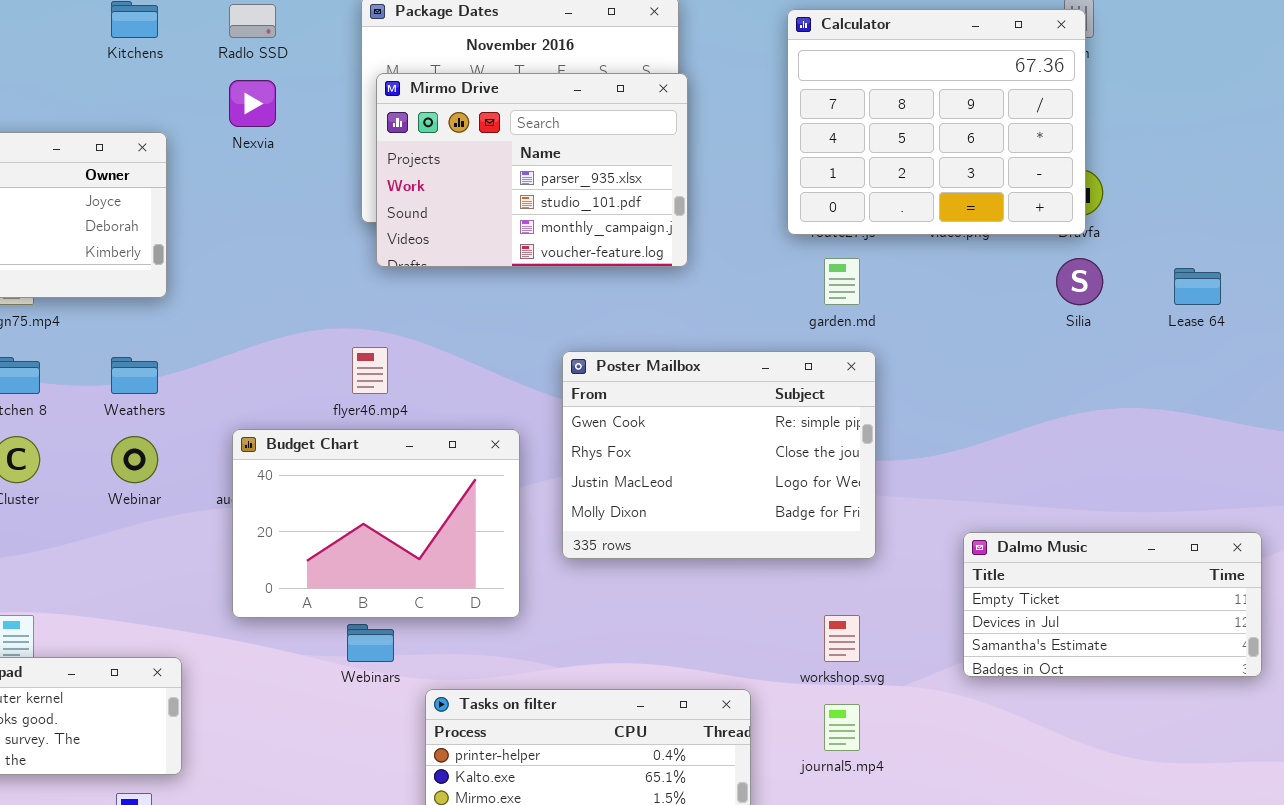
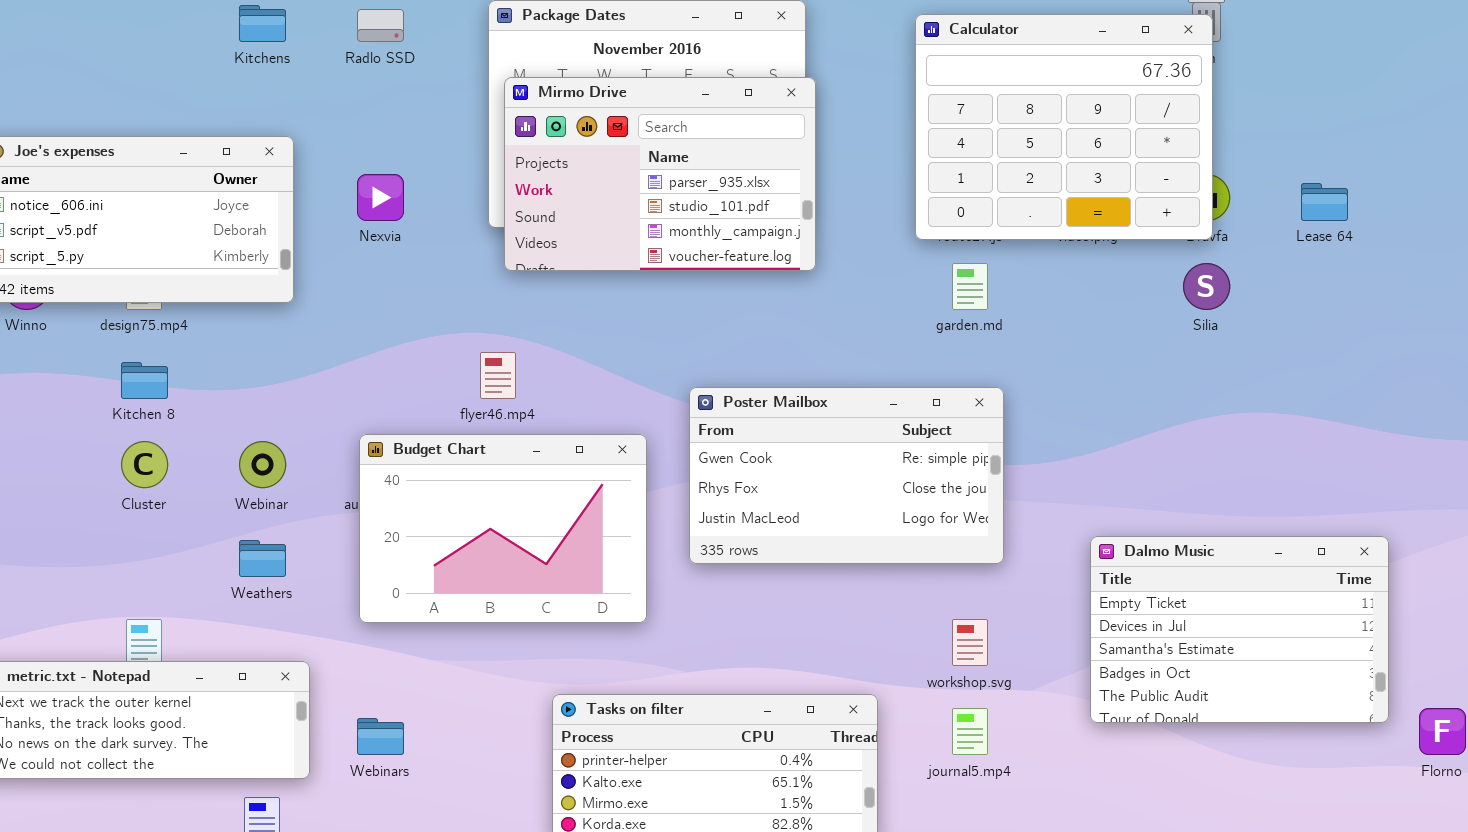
Nexvia: [229,80,276,127] -> [357,174,404,221], moved
Lease 64: [1174,268,1221,305] -> [1301,183,1348,221], moved
Poster Mailbox: [562,351,876,559] -> [689,387,1004,564], resized
Weathers: [111,357,158,394] -> [239,540,286,577], moved
Dalmo Music: [963,532,1262,677] -> [1090,536,1389,723], resized
Webinars: [347,624,394,662] -> [357,718,404,755], moved

